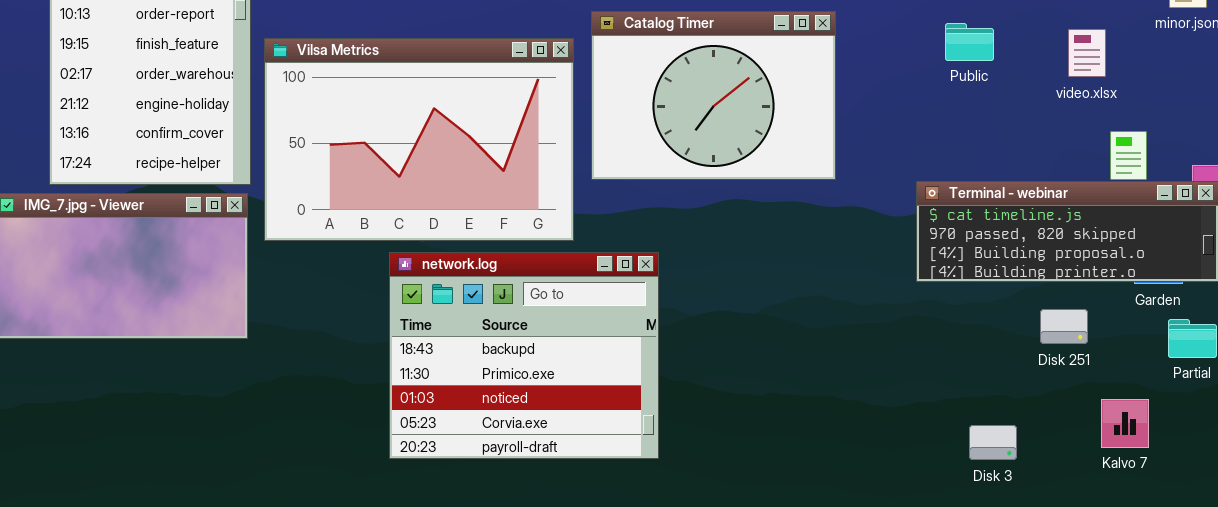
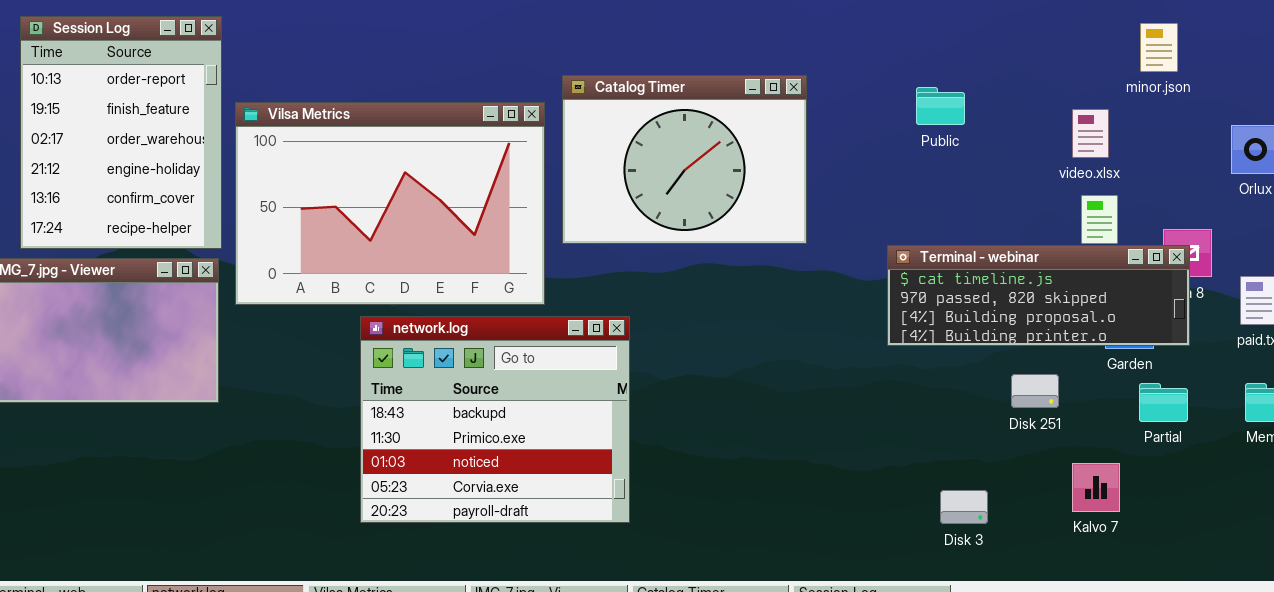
video.xlsx: [1068,29,1106,77] -> [1072,109,1109,158], moved

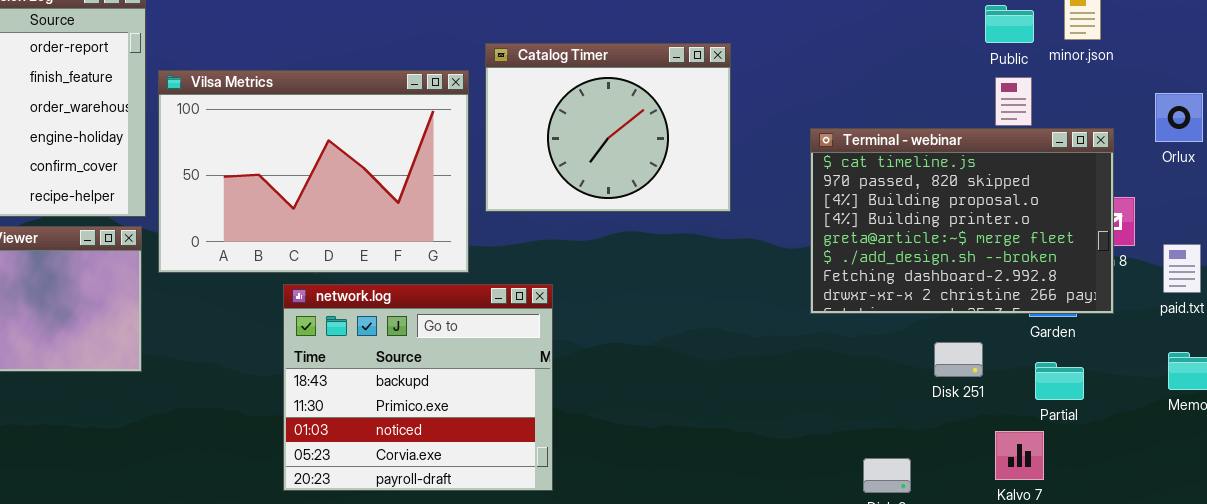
Public: [916,87,965,125] -> [985,5,1034,43], moved
Terminal - webinar: [887,245,1190,346] -> [810,128,1114,314], resized
Partial: [1139,383,1188,422] -> [1035,362,1084,400], moved

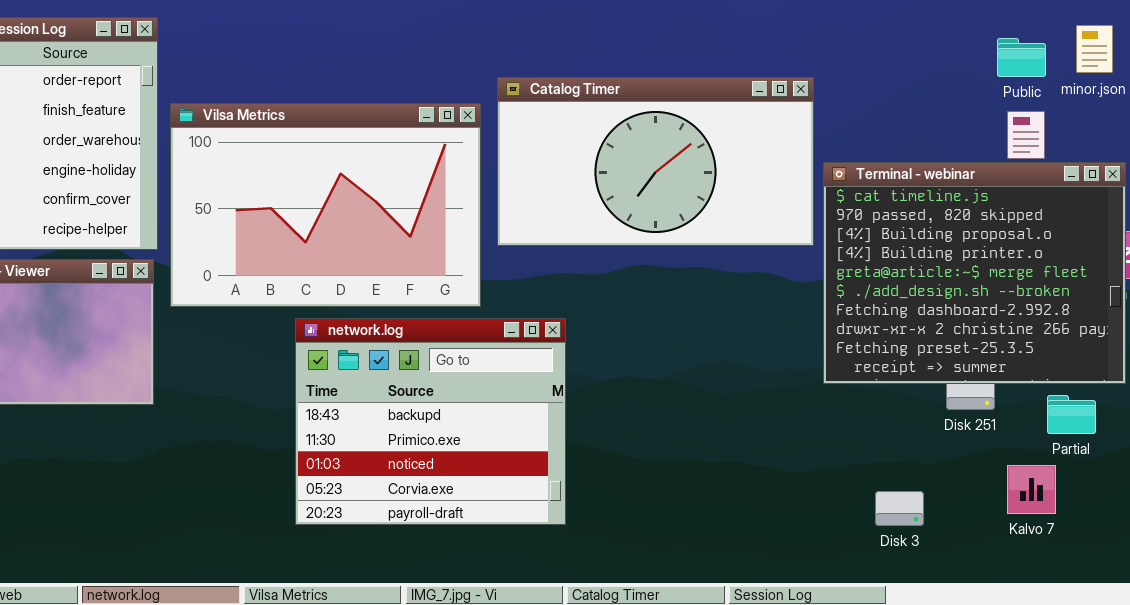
Catalog Timer: [485,43,731,212] -> [497,77,814,246], resized
Terminal - webinar: [810,128,1114,314] -> [823,162,1126,384], resized

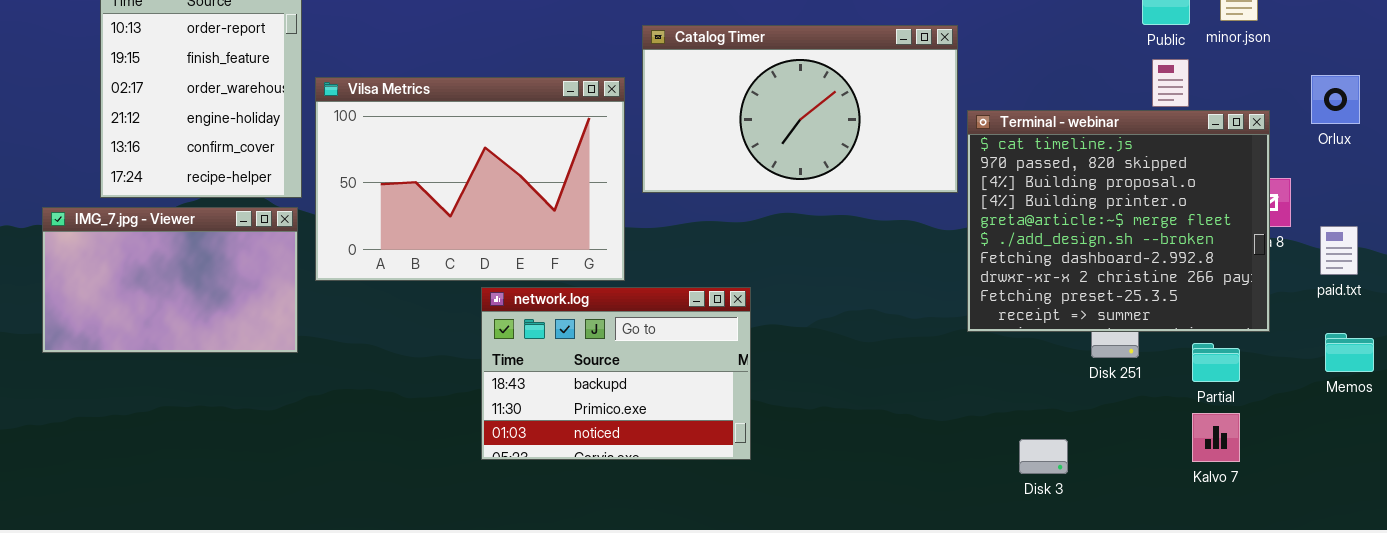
Vilsa Metrics: [170,103,481,307] -> [315,77,625,281], moved
network.log: [295,318,566,525] -> [481,287,751,460], moved, resized
Kalvo 7: [1007,465,1056,514] -> [1192,413,1240,462], moved

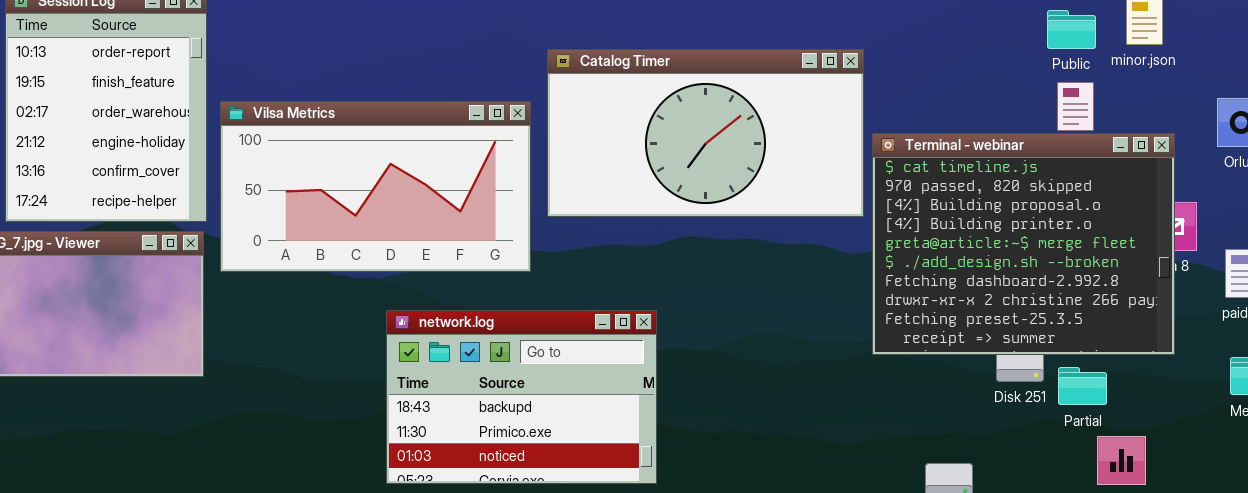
Vilsa Metrics: [315,77,625,281] -> [220,101,531,272], resized
Partial: [1192,343,1240,382] -> [1058,367,1107,405], moved

